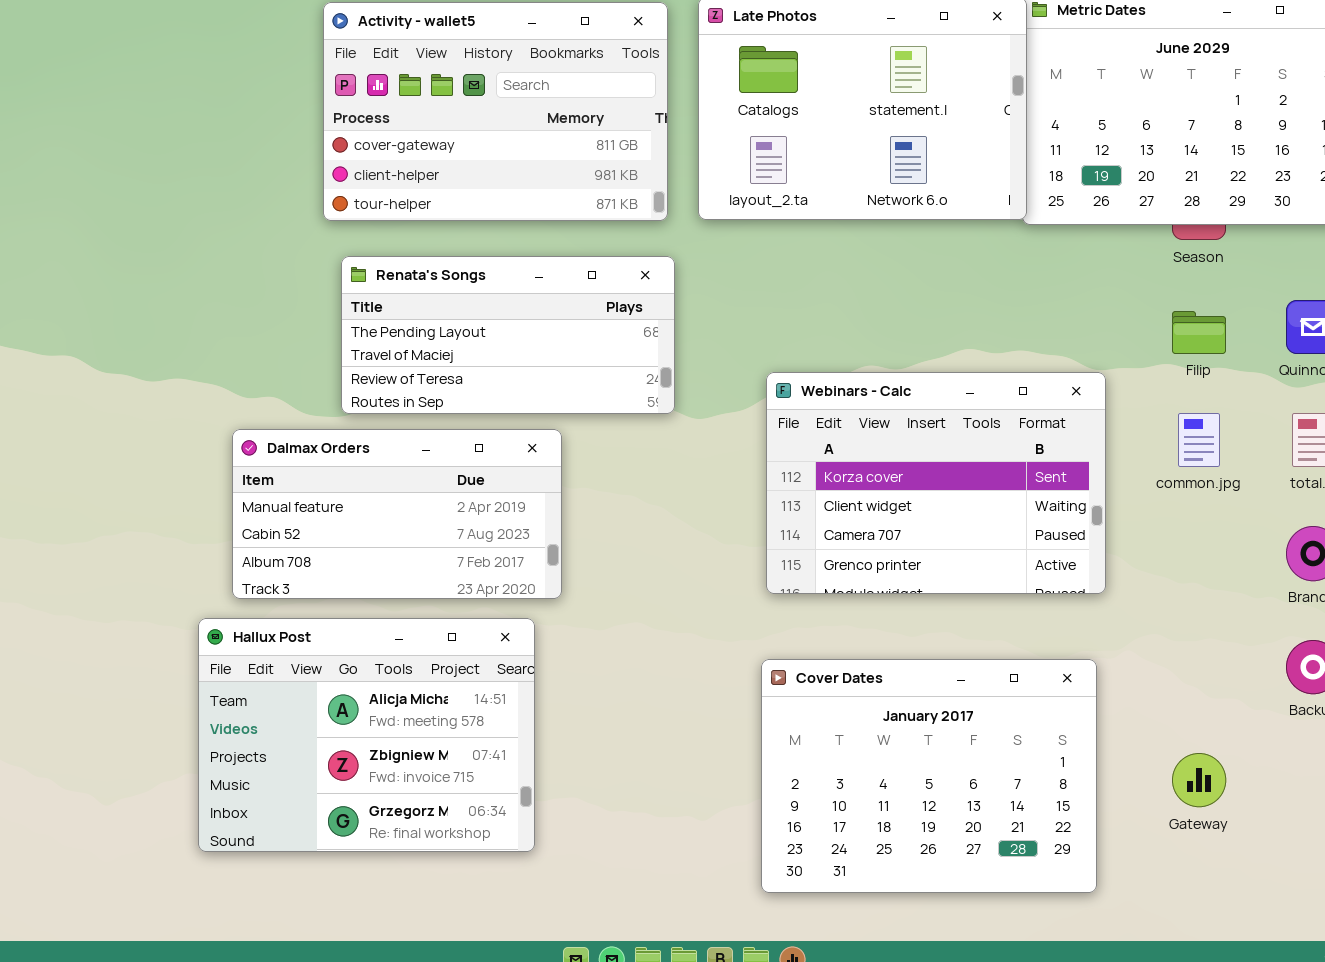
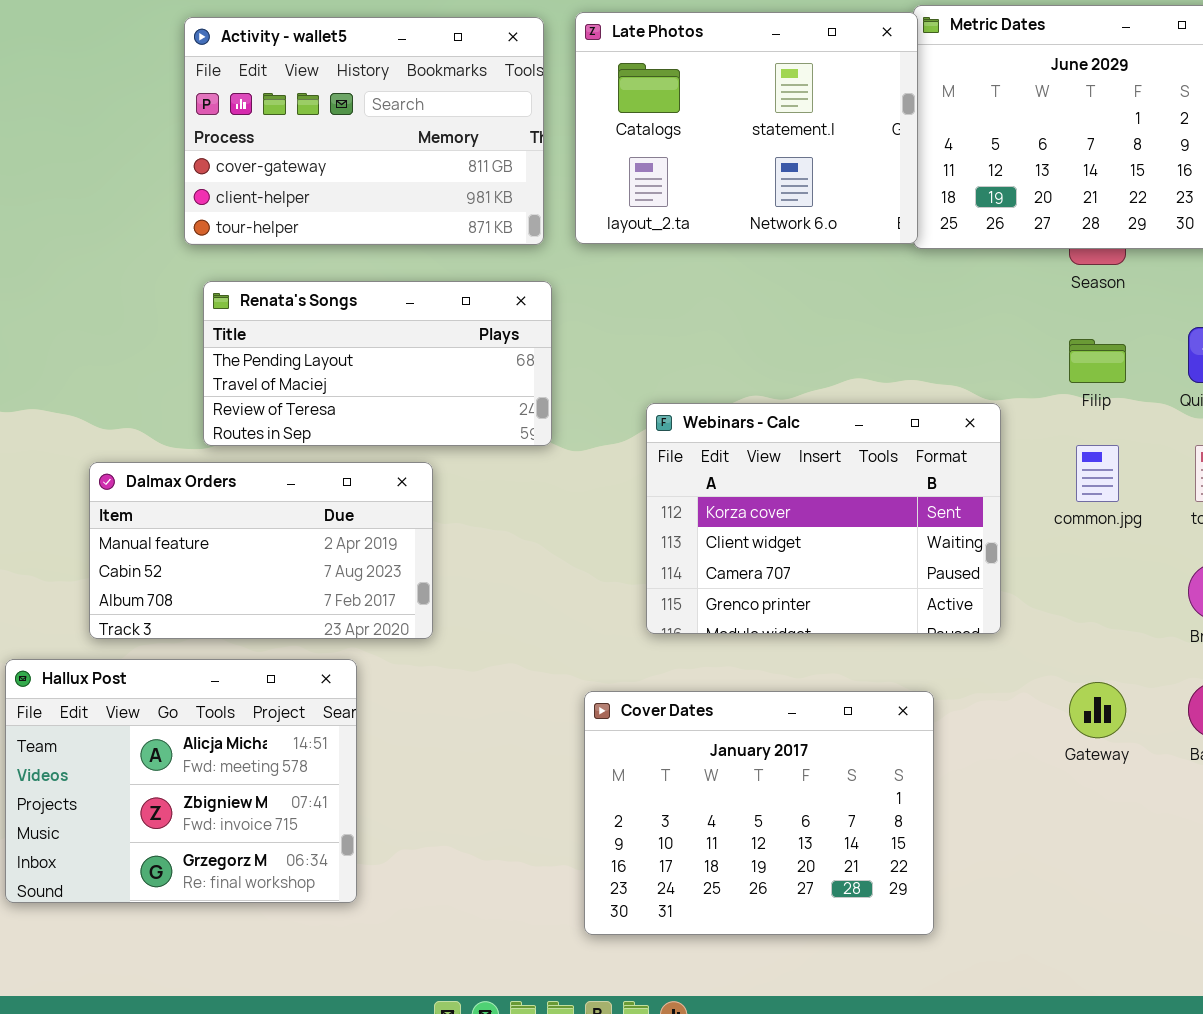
Hallux Post: [198,618,535,852] -> [5,659,357,903], moved
Cover Dates: [761,659,1097,893] -> [584,691,934,935], moved
Gateway: [1172,753,1226,807] -> [1069,682,1126,738], moved

